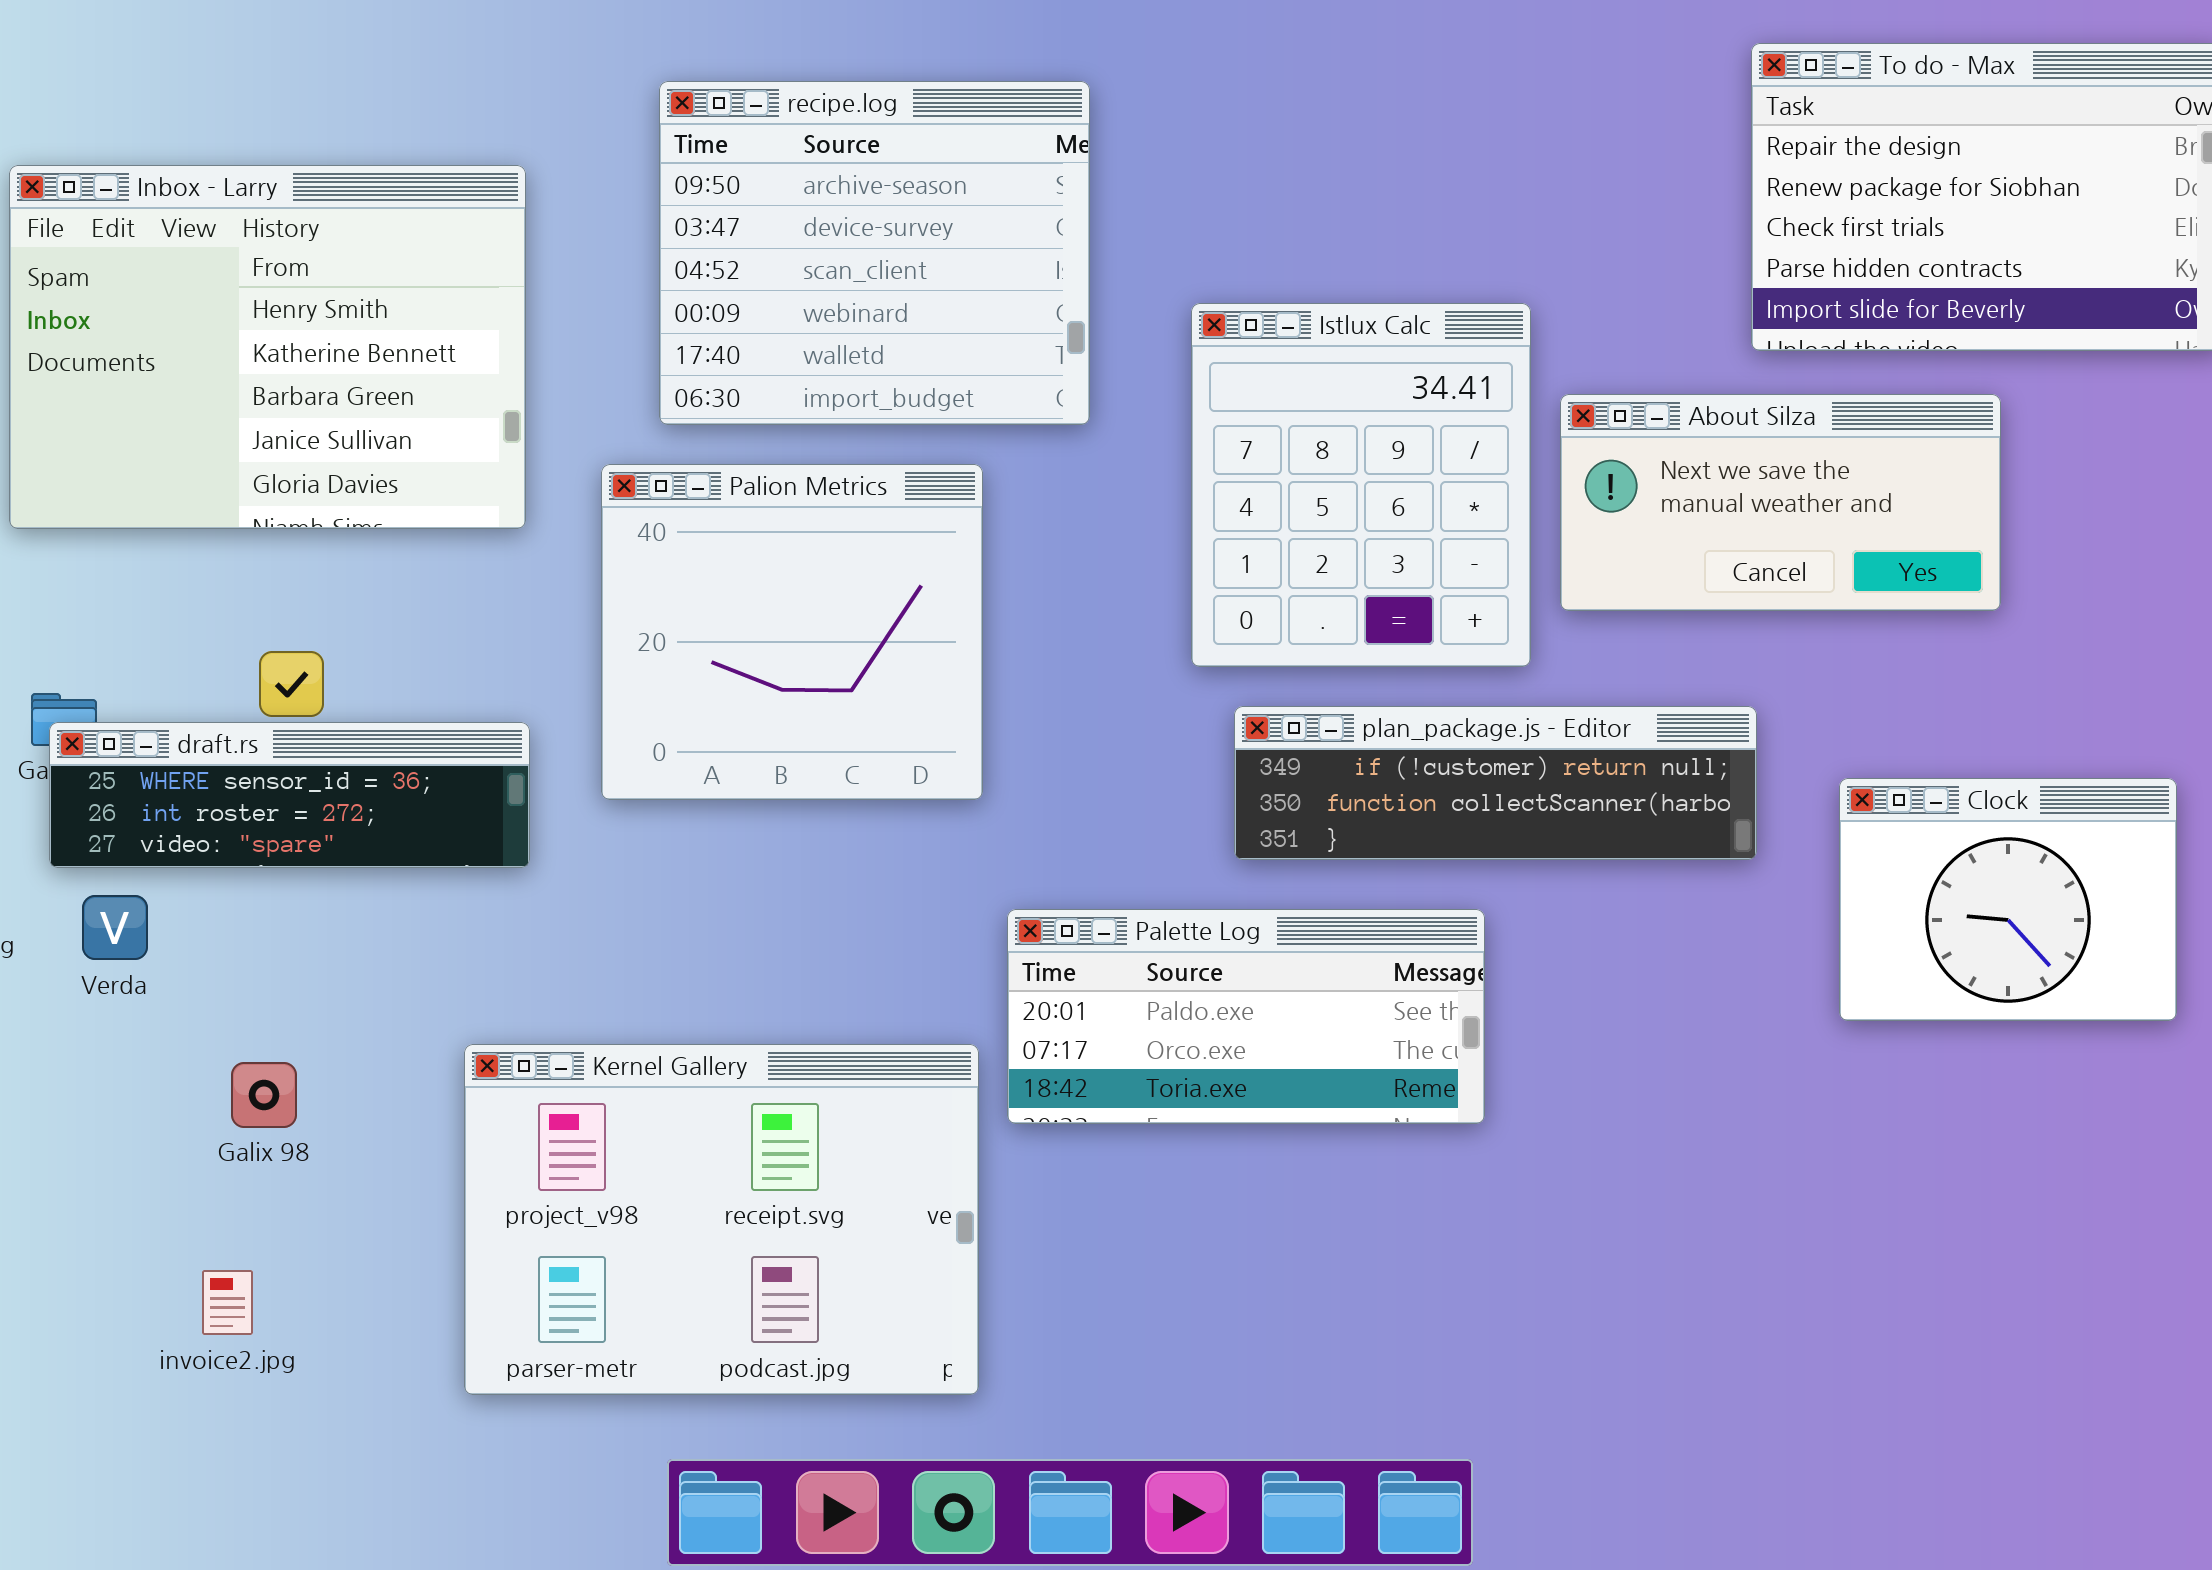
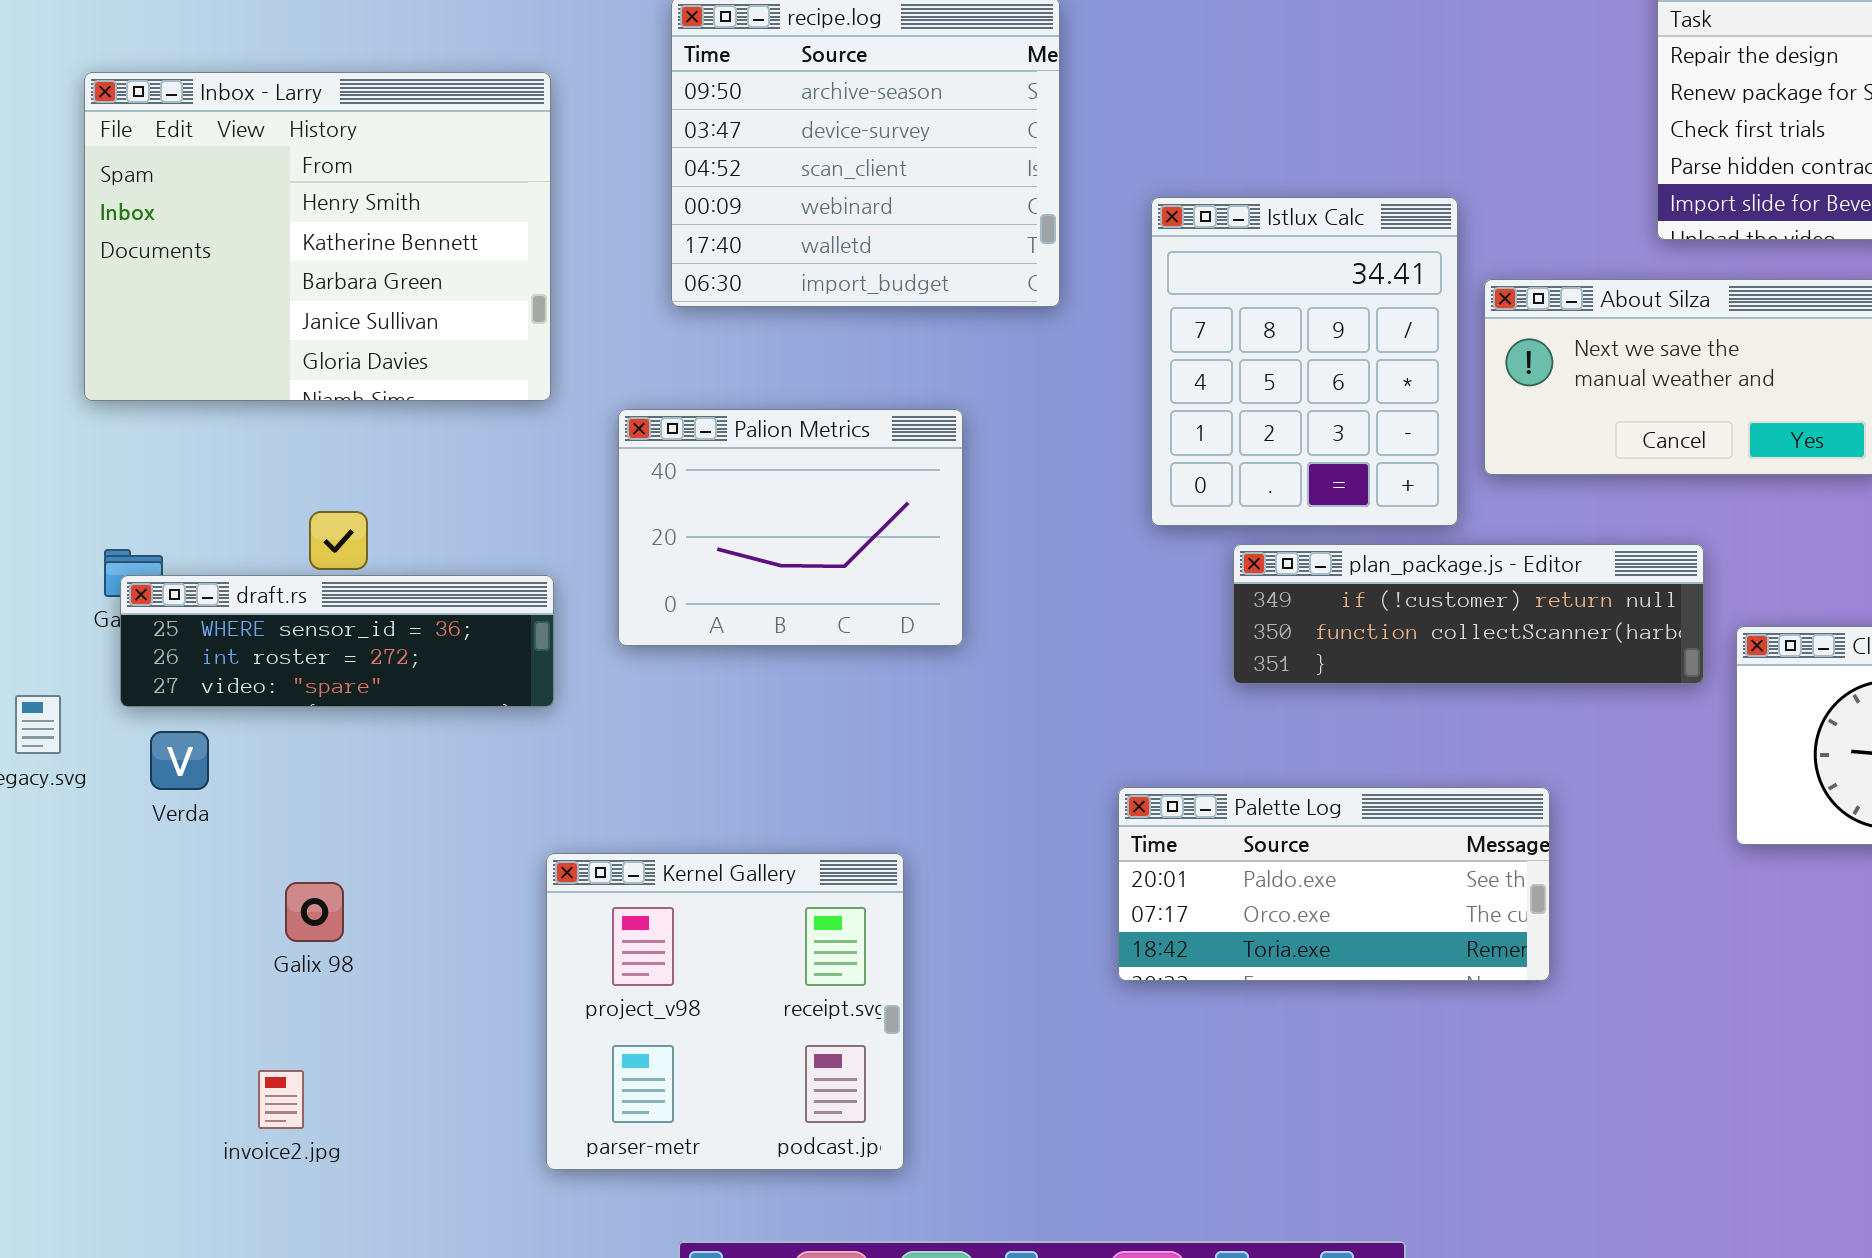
Palion Metrics: [601,464,983,800] -> [618,409,963,646], resized
plan_package.js - Editor: [1234,706,1757,860] -> [1233,544,1704,684], moved
Palette Log: [1007,909,1485,1124] -> [1118,787,1550,981], moved
Kernel Gallery: [464,1044,979,1395] -> [546,853,904,1170], moved, resized

